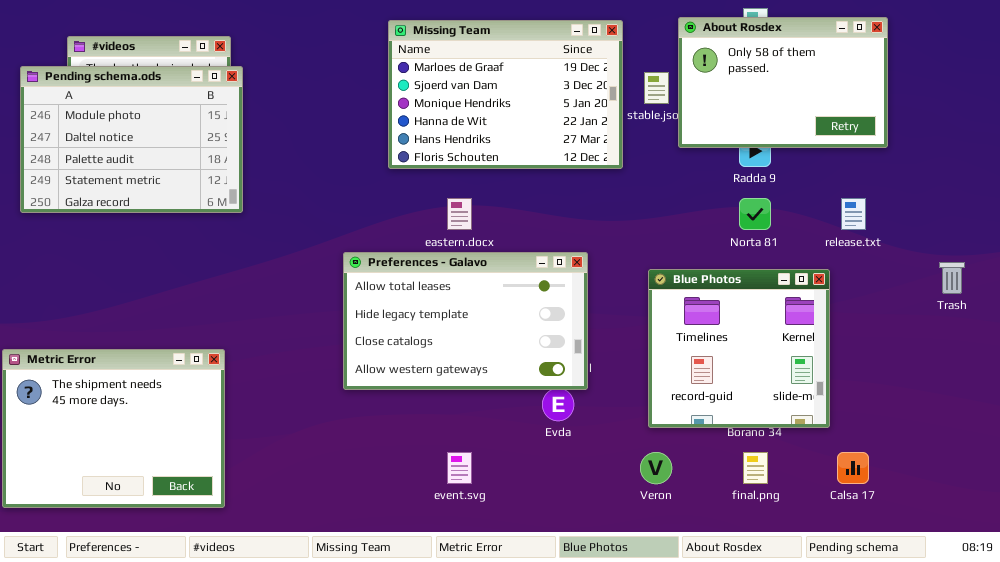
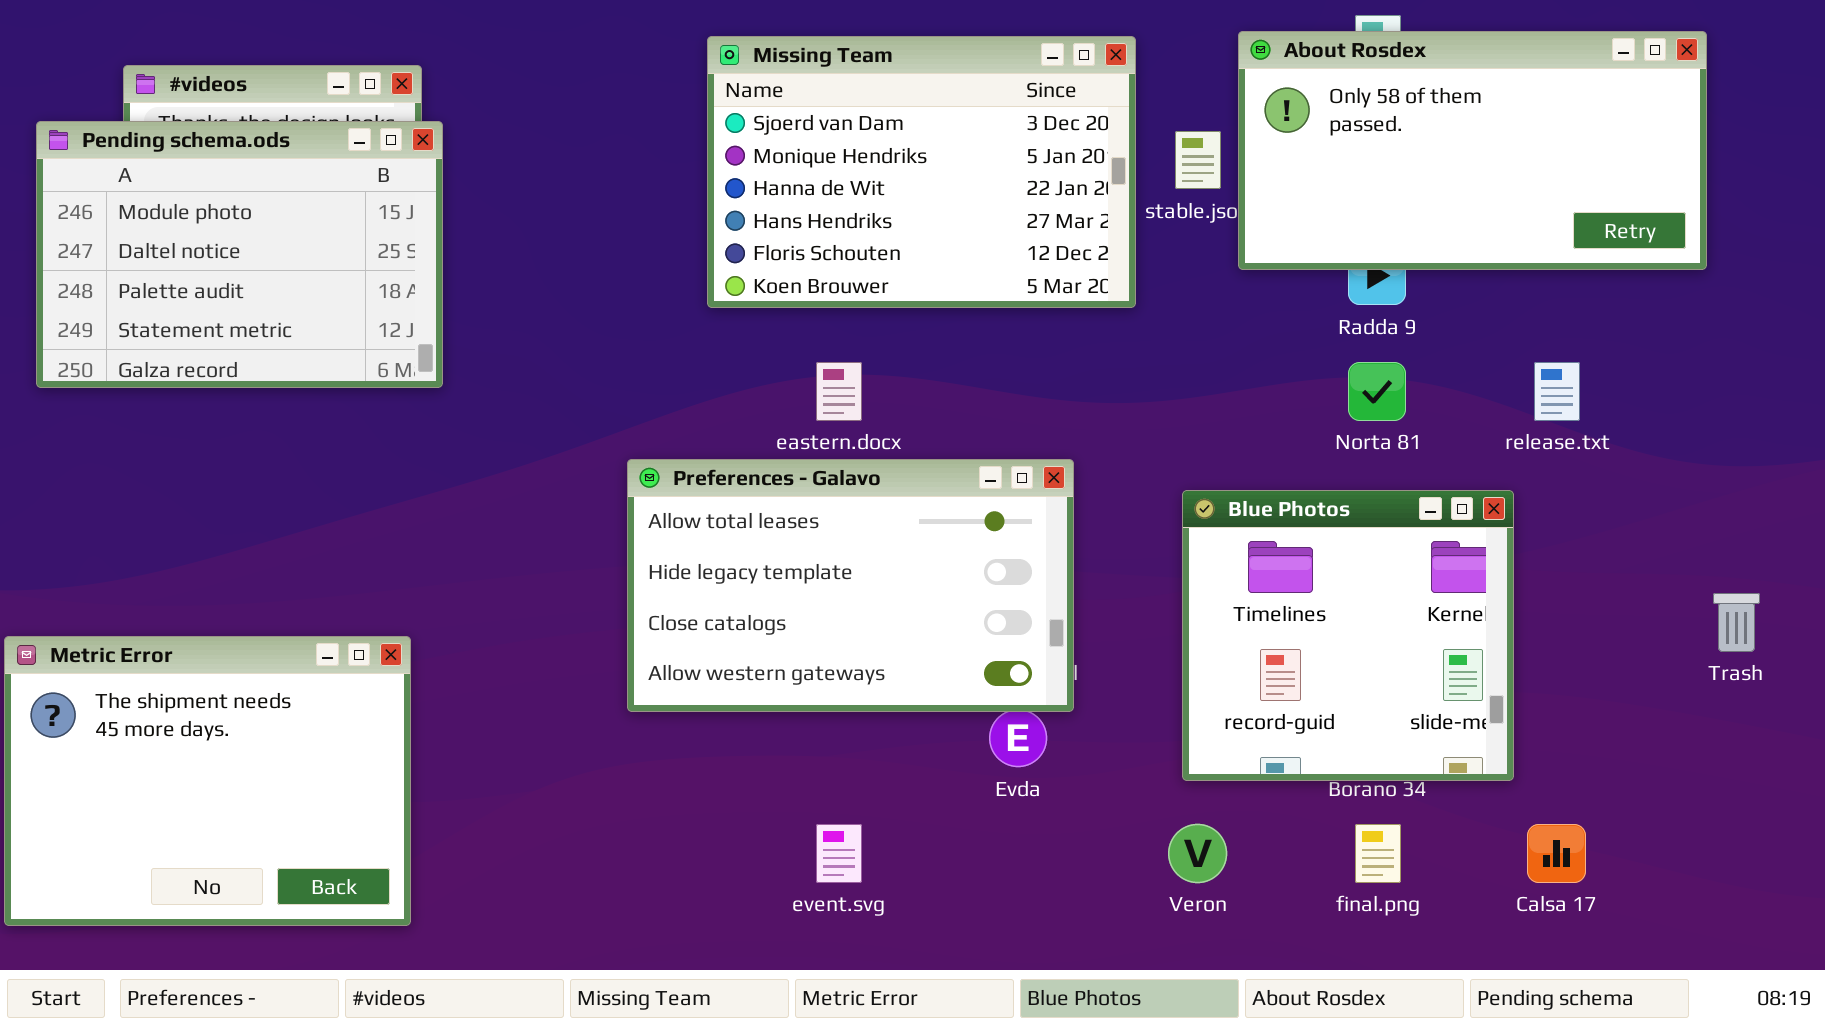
About Rosdex: [678,17,888,148] -> [1238,31,1707,270], resized
Missing Team: [388,20,623,169] -> [707,36,1136,308], scrolled down 1 row
Trash: [939,262,965,294] -> [1713,593,1760,652], moved

